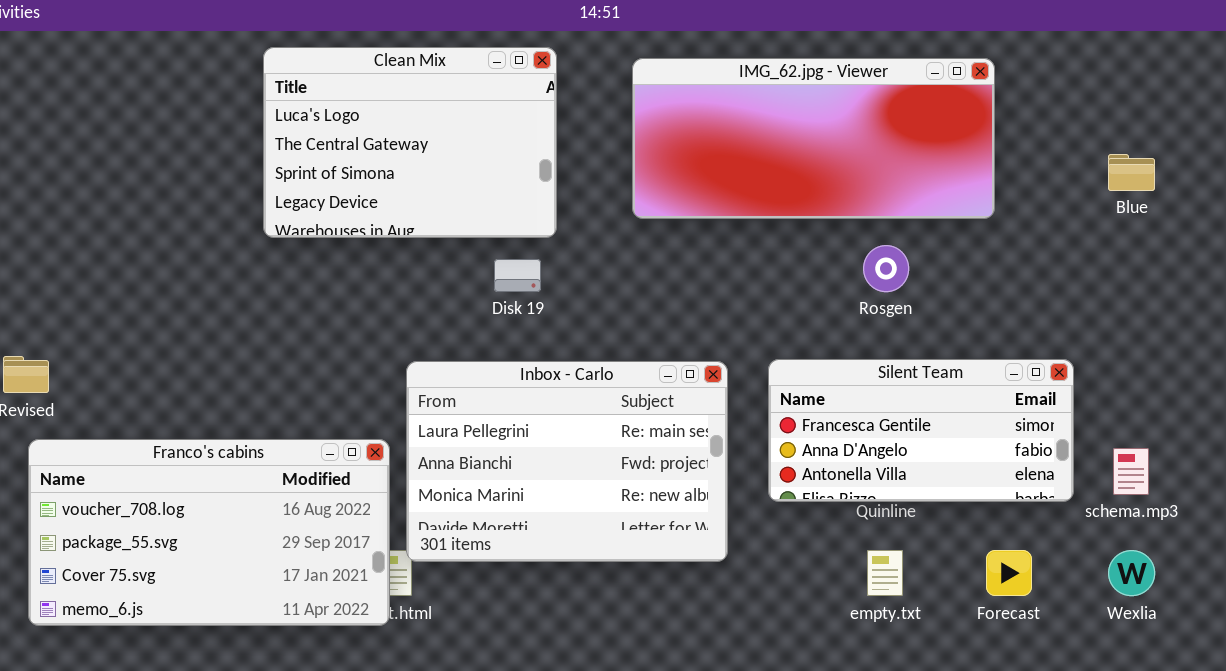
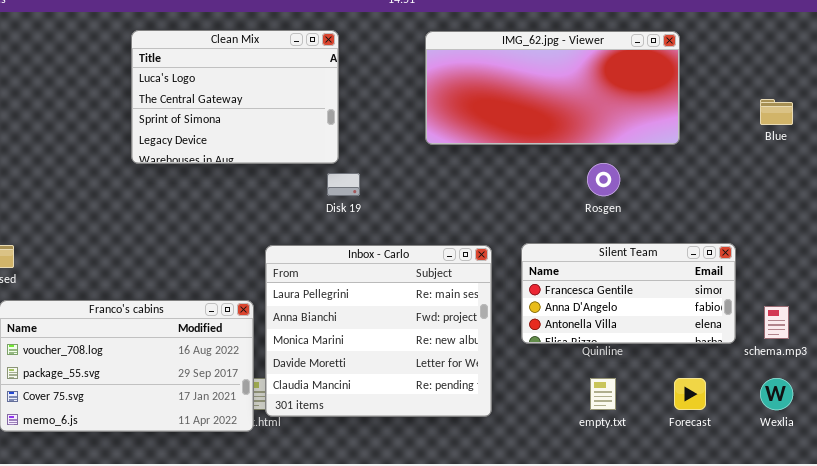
Clean Mix: [263,47,557,238] -> [131,30,339,164], moved
Inbox - Carlo: [406,361,728,562] -> [265,245,492,417], resized

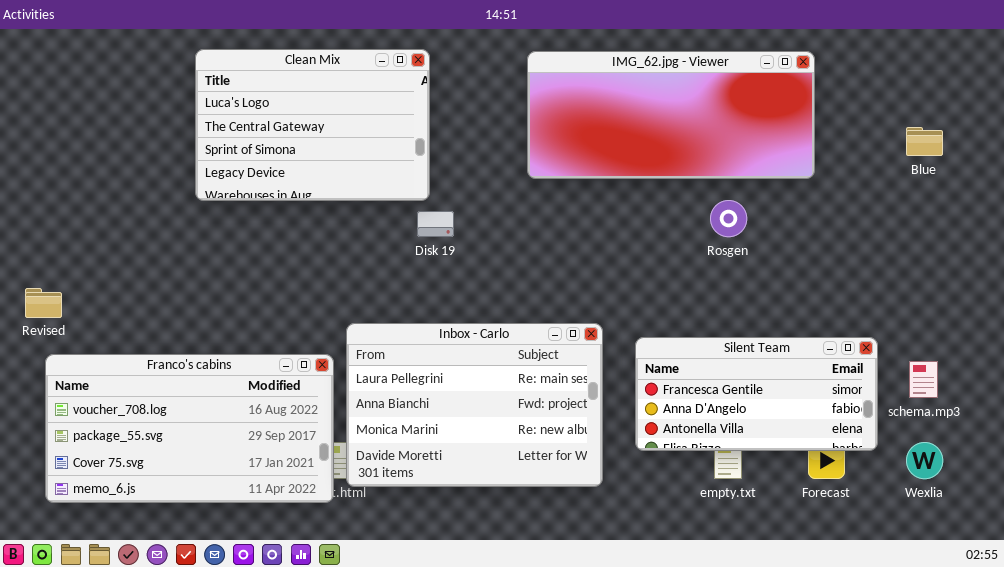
Silent Team: [521,243,736,344] -> [635,337,878,451], moved
Inbox - Carlo: [265,245,492,417] -> [346,323,603,487], resized

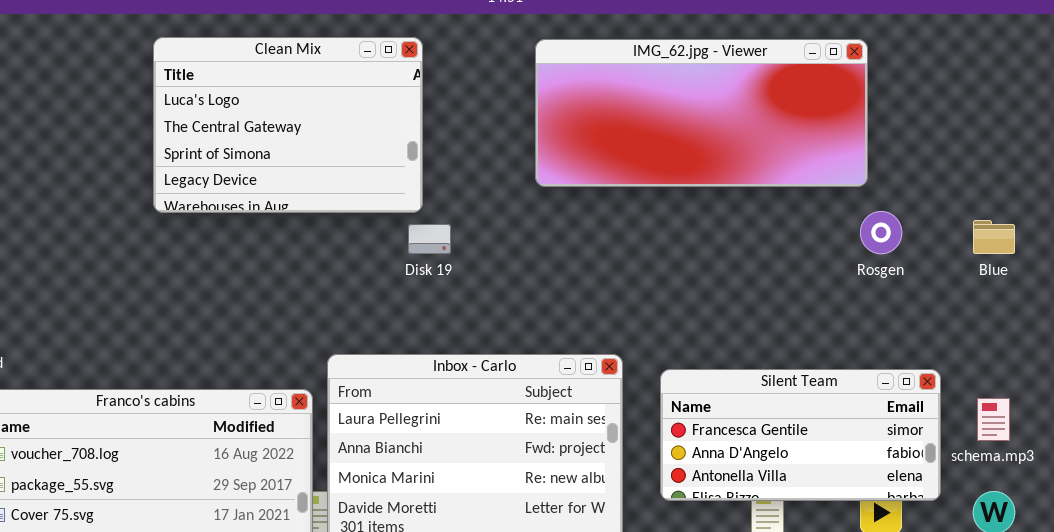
Blue: [906,127,943,156] -> [973,220,1015,254], moved
Rosgen: [710,200,747,237] -> [860,211,902,254], moved

